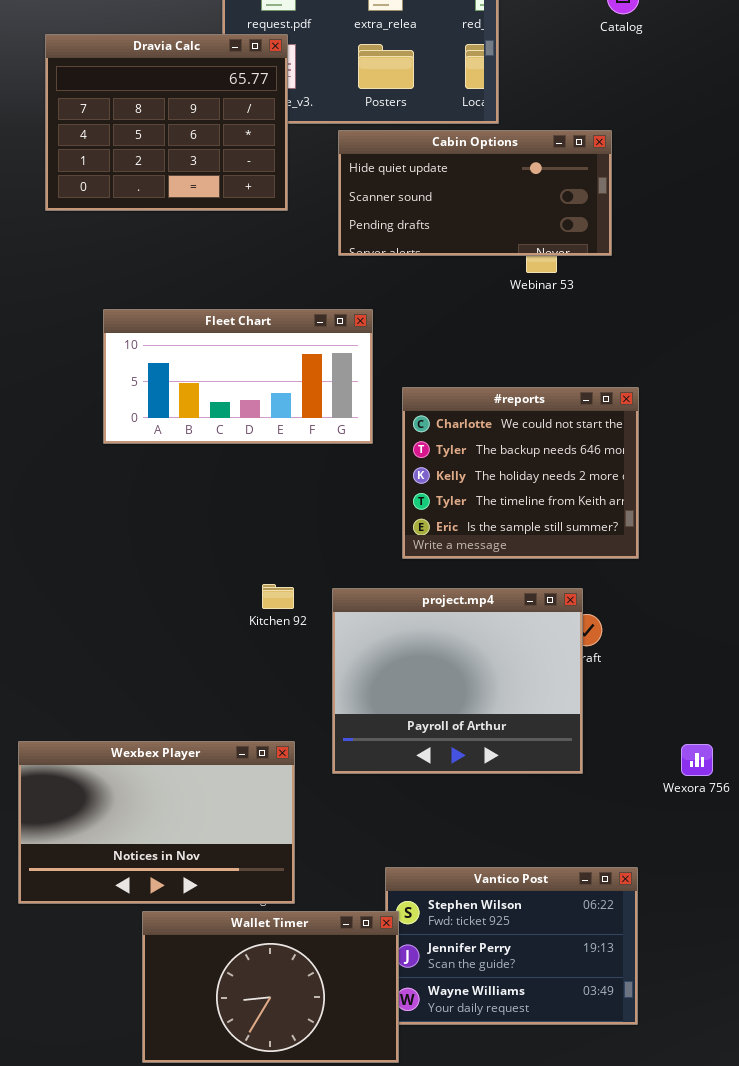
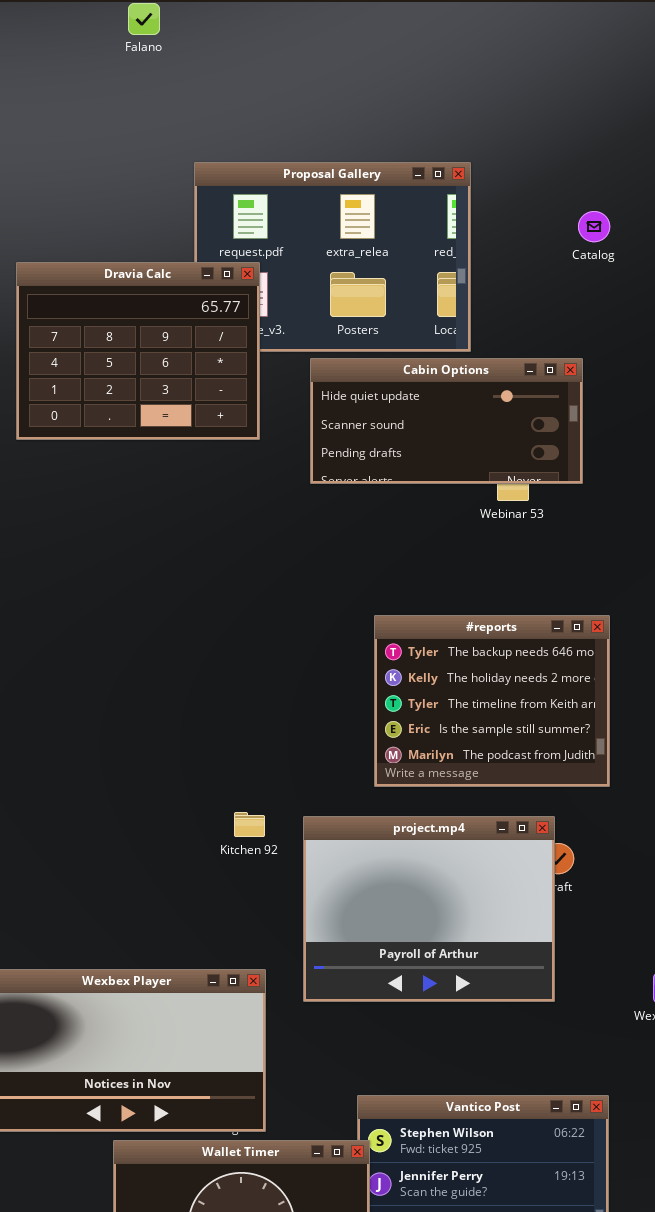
Fleet Chart: [103,309,373,444] -> none, closed
#reports: [402,387,639,559] -> [374,615,610,787], scrolled down 1 row

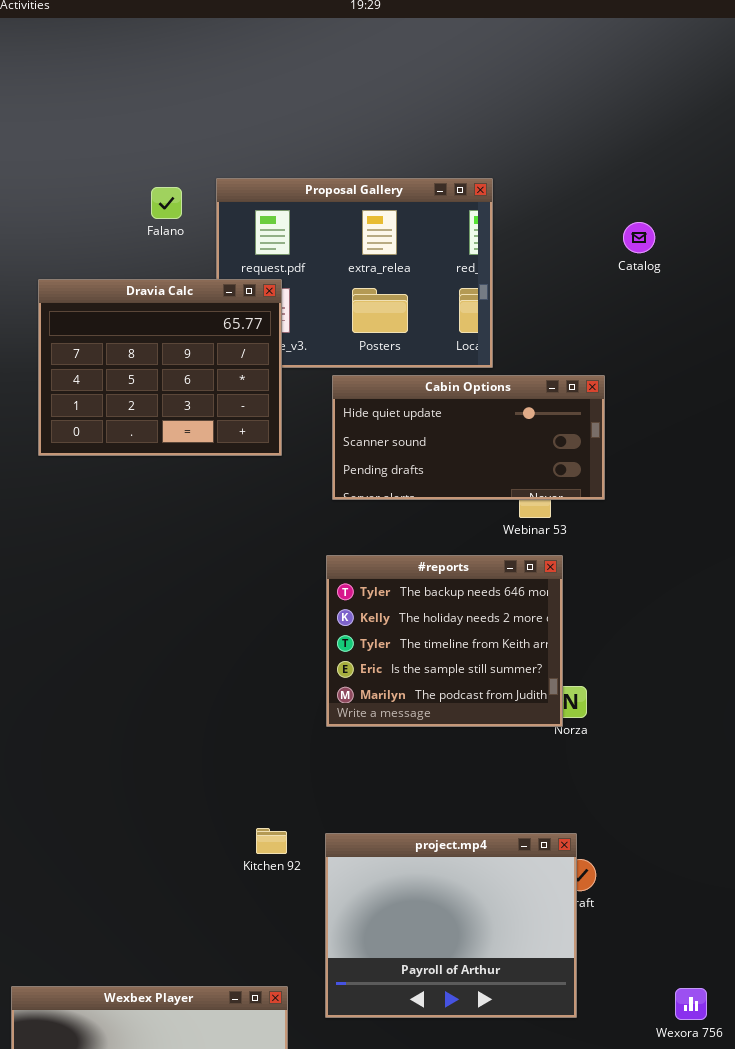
Falano: [128,3,160,35] -> [151,187,182,219], moved
Catalog: [578,211,610,242] -> [623,222,655,253], moved
#reports: [374,615,610,787] -> [326,555,563,727], moved

